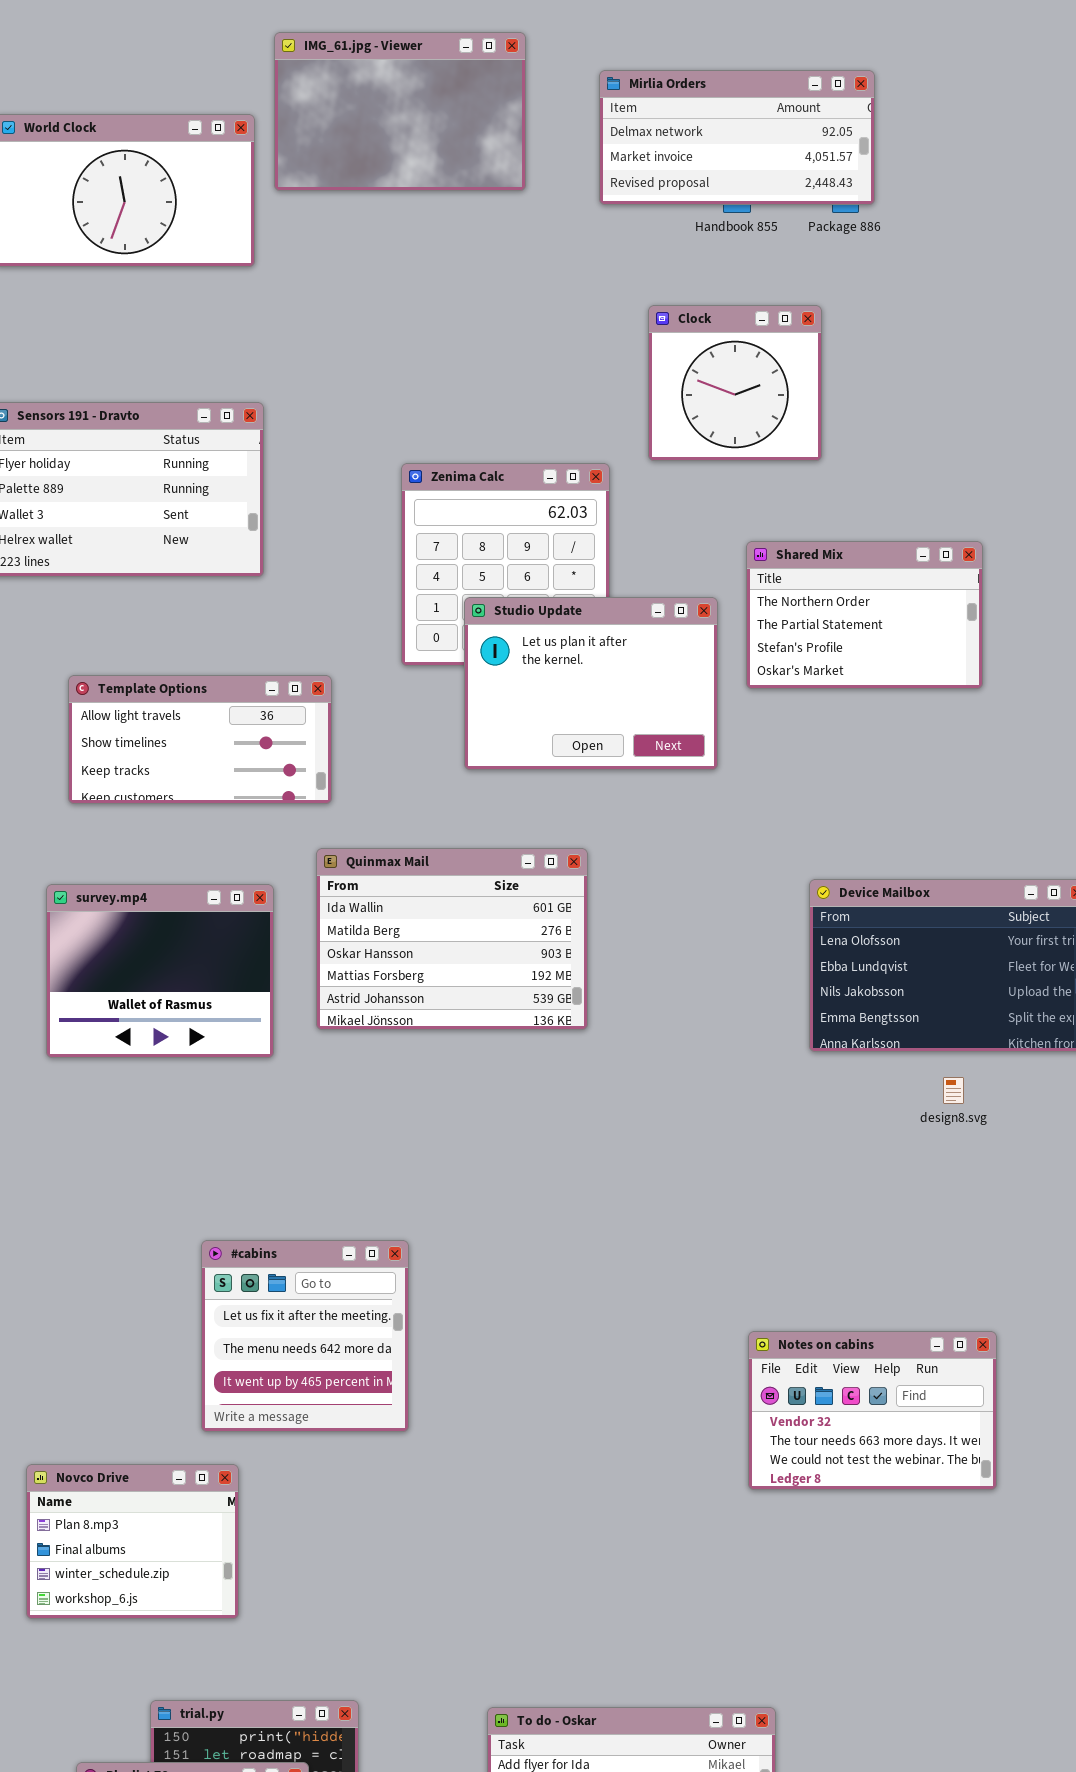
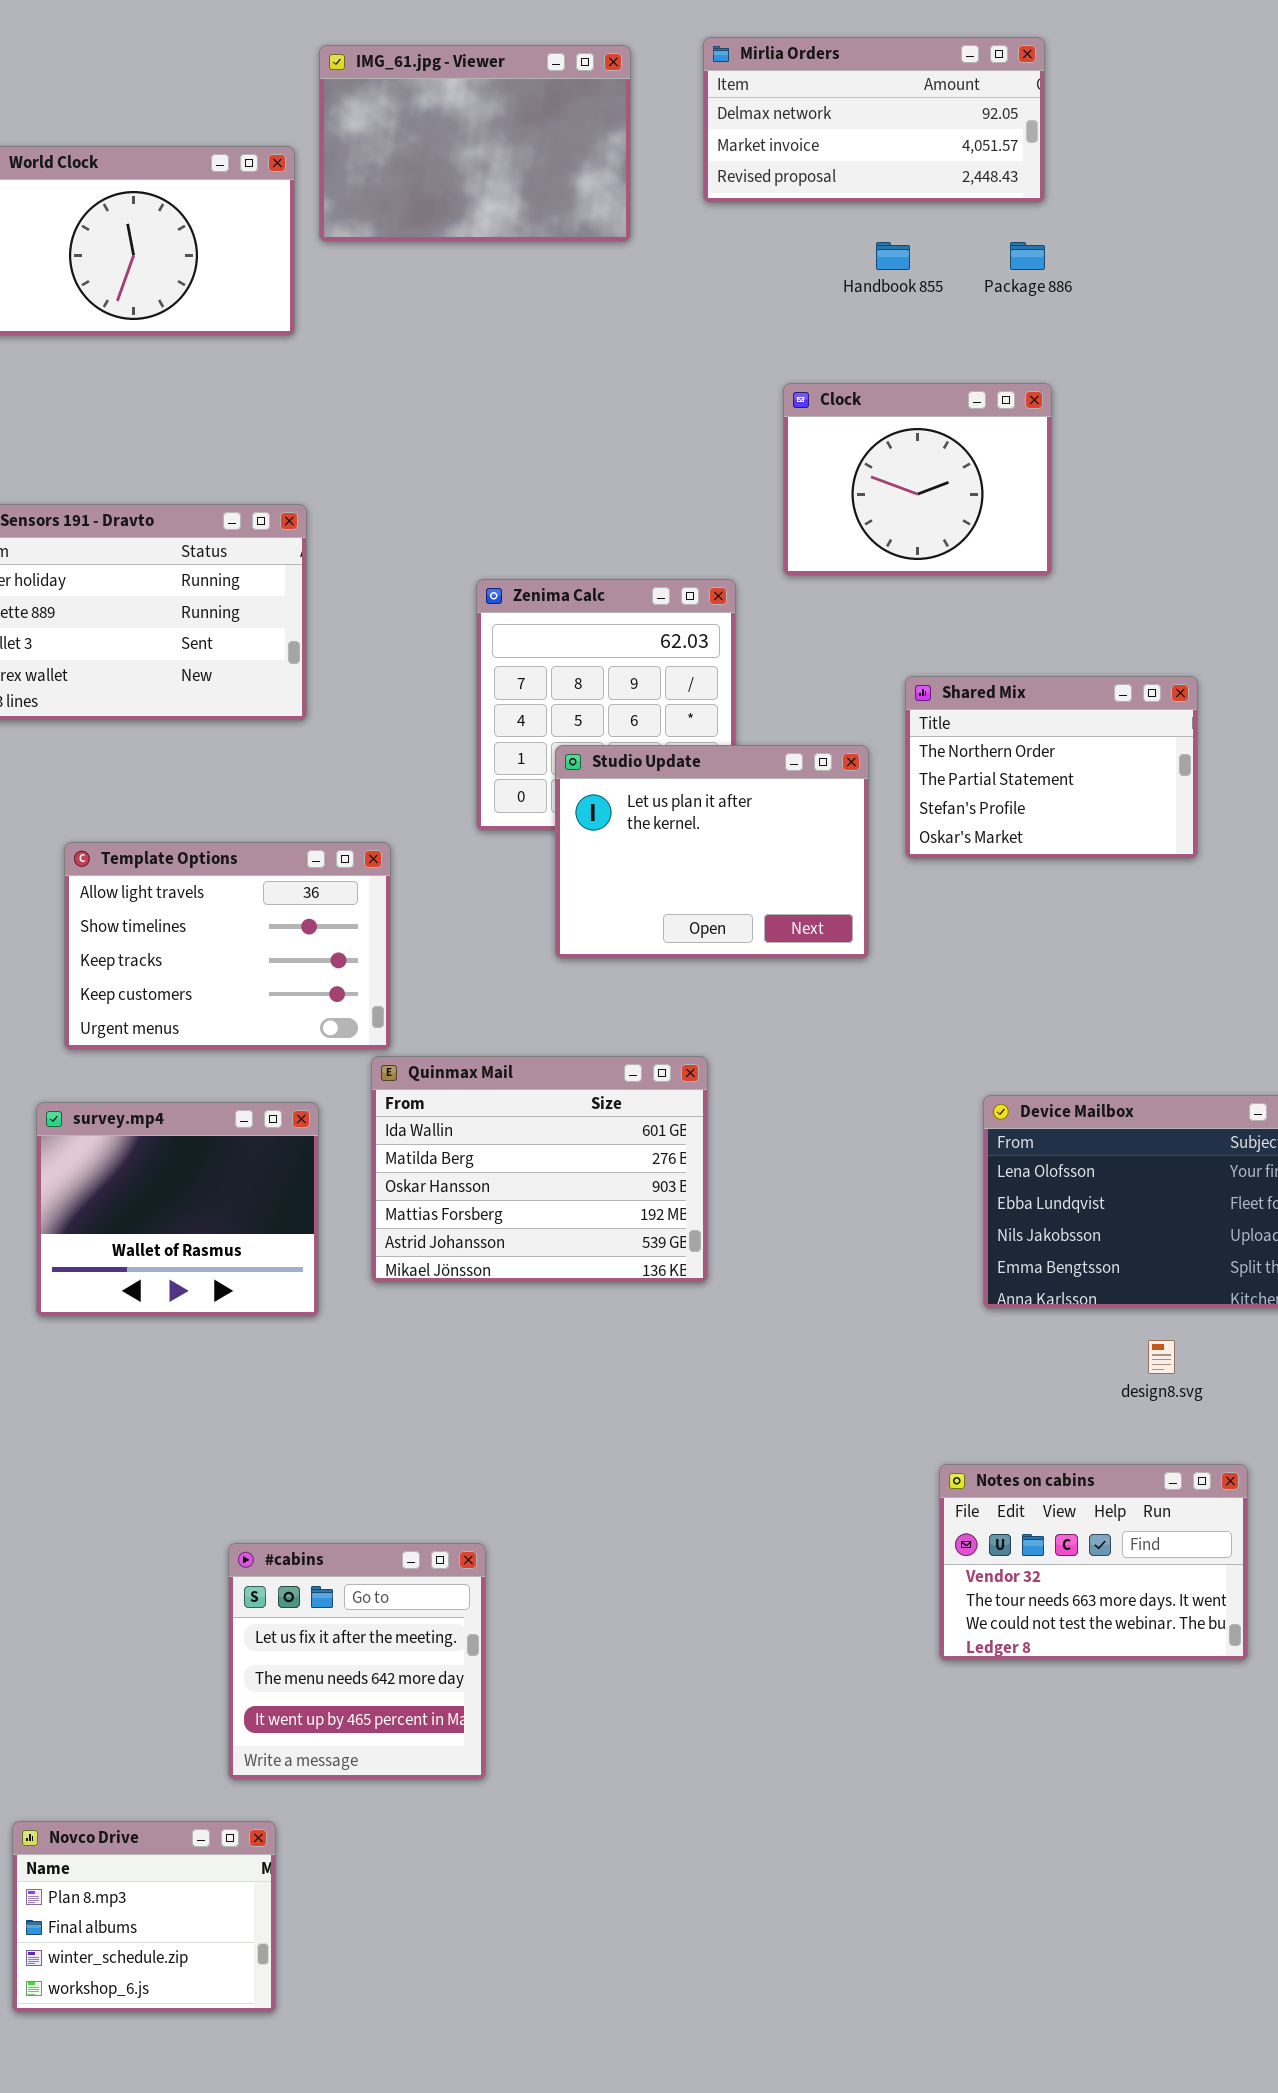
Mirlia Orders: [599,70,875,205] -> [703,37,1045,203], moved
Clock: [648,305,822,461] -> [783,383,1052,576], resized
Template Options: [68,675,332,804] -> [64,842,391,1050], resized
Notes on cabins: [748,1331,997,1490] -> [939,1464,1248,1661], moved

